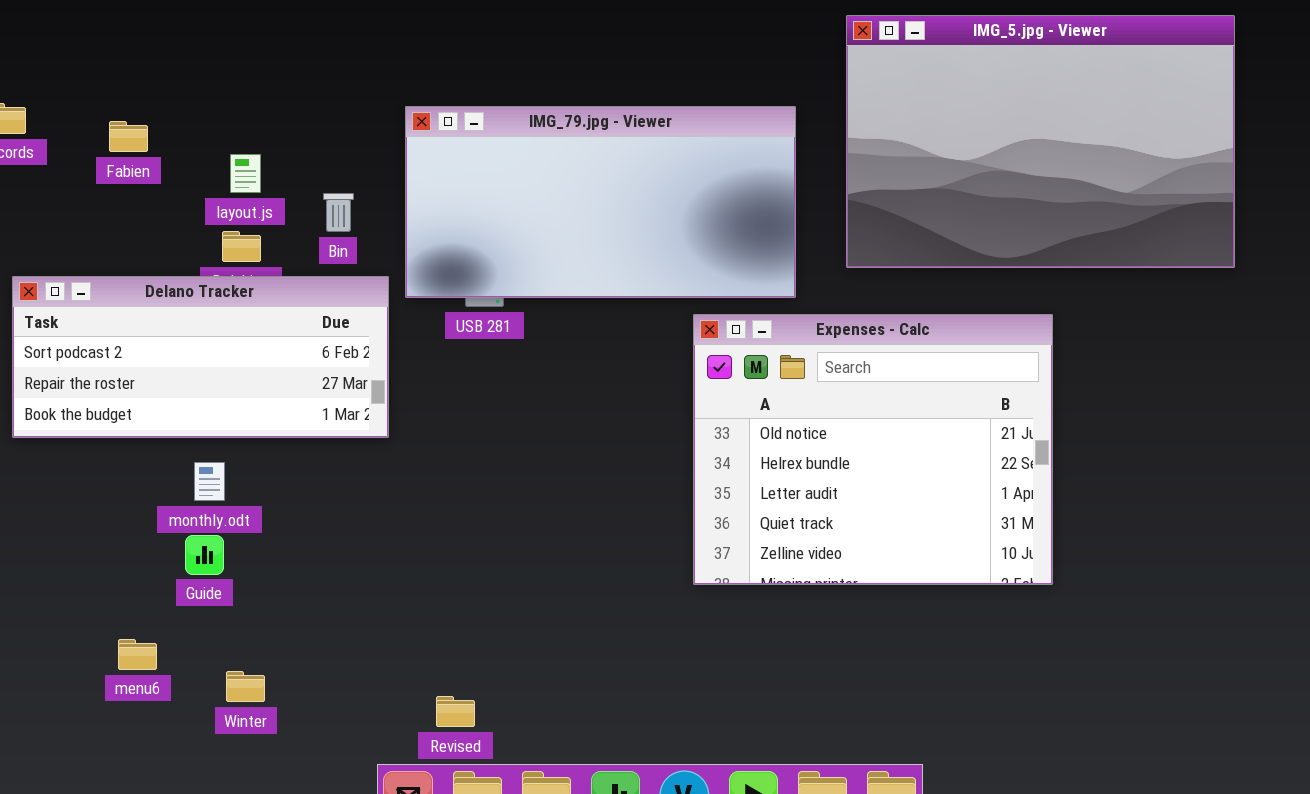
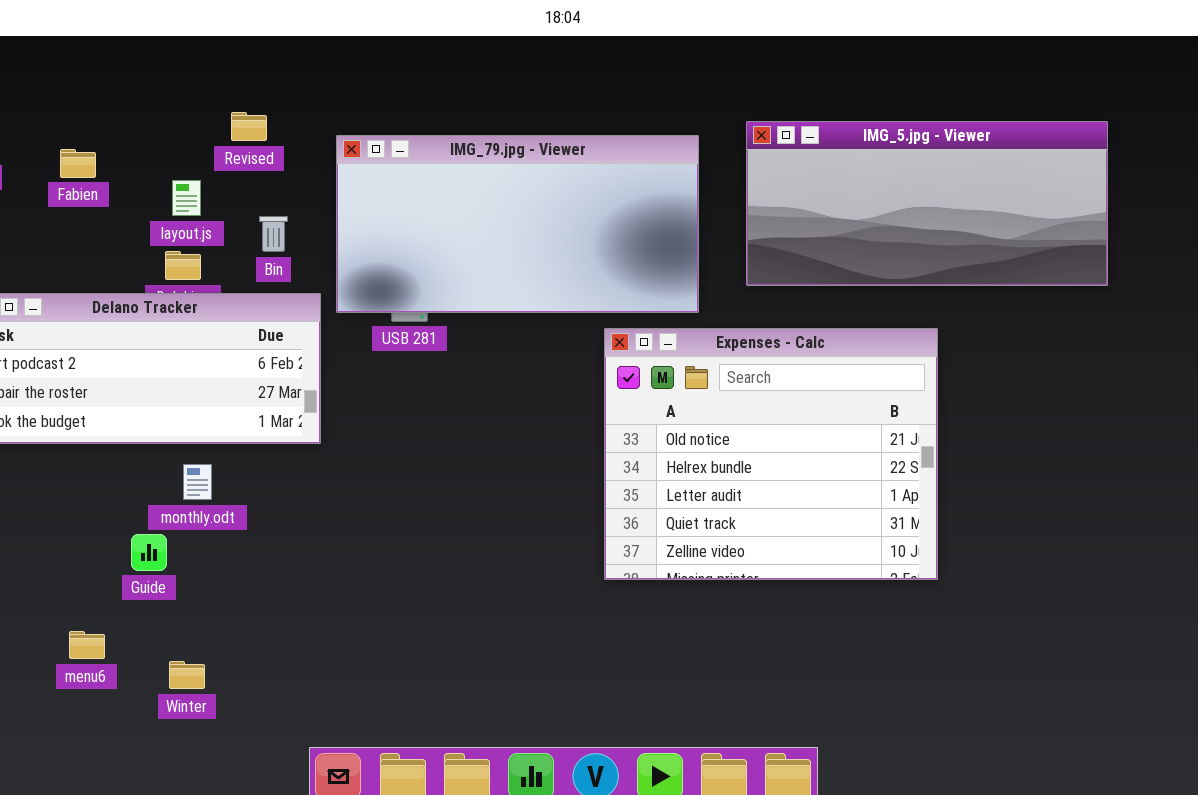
IMG_5.jpg - Viewer: [846,15,1235,268] -> [746,121,1108,286], resized
monthly.odt: [194,462,225,501] -> [183,464,212,500], moved
Revised: [436,696,475,727] -> [231,112,267,141], moved

